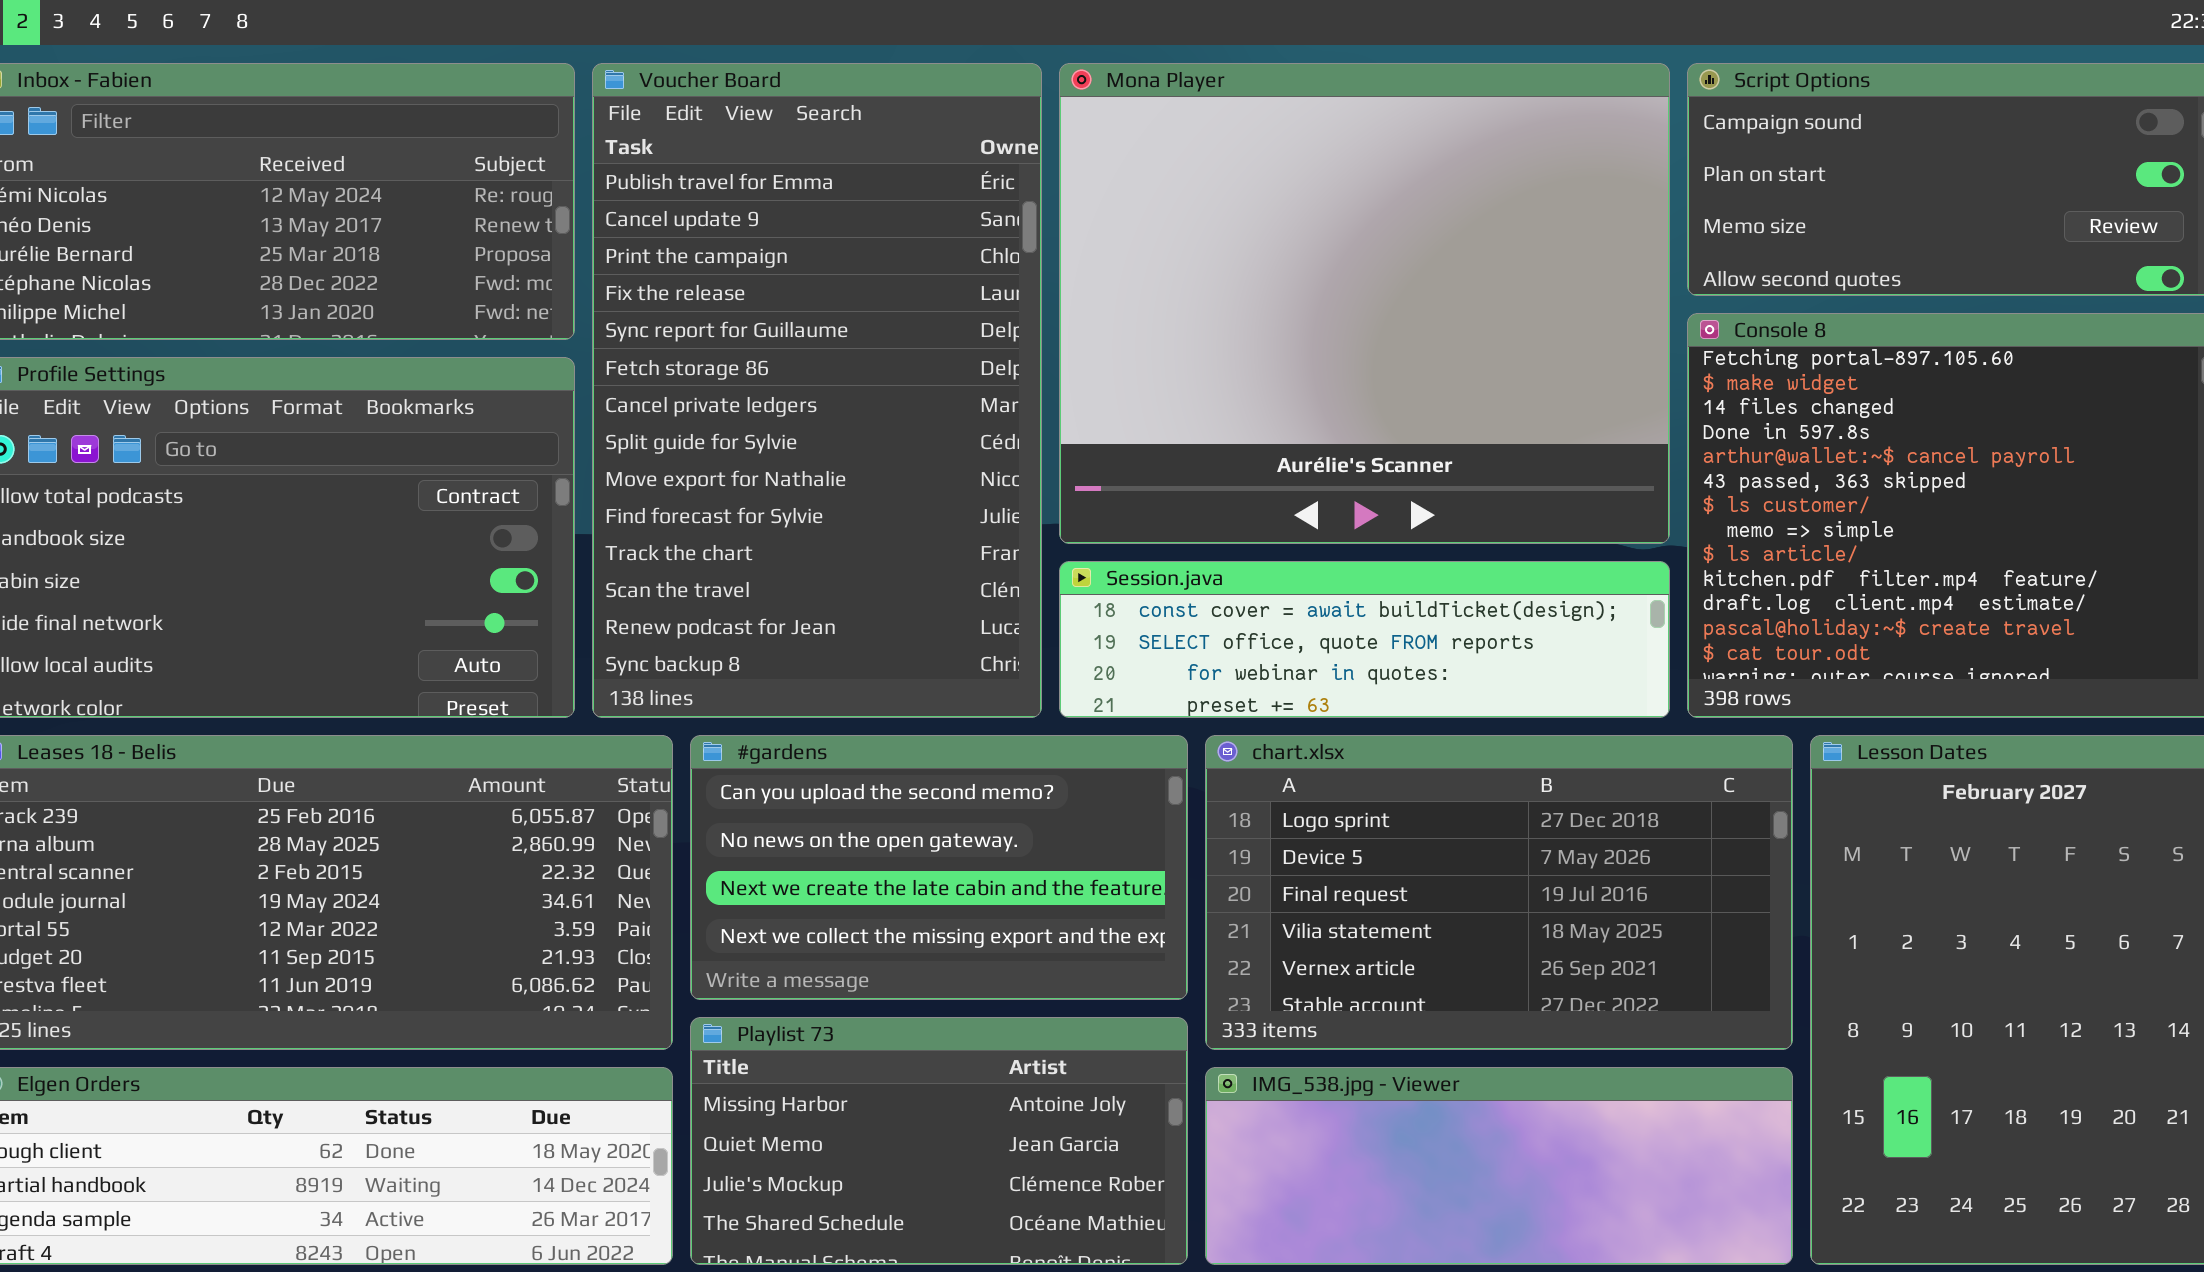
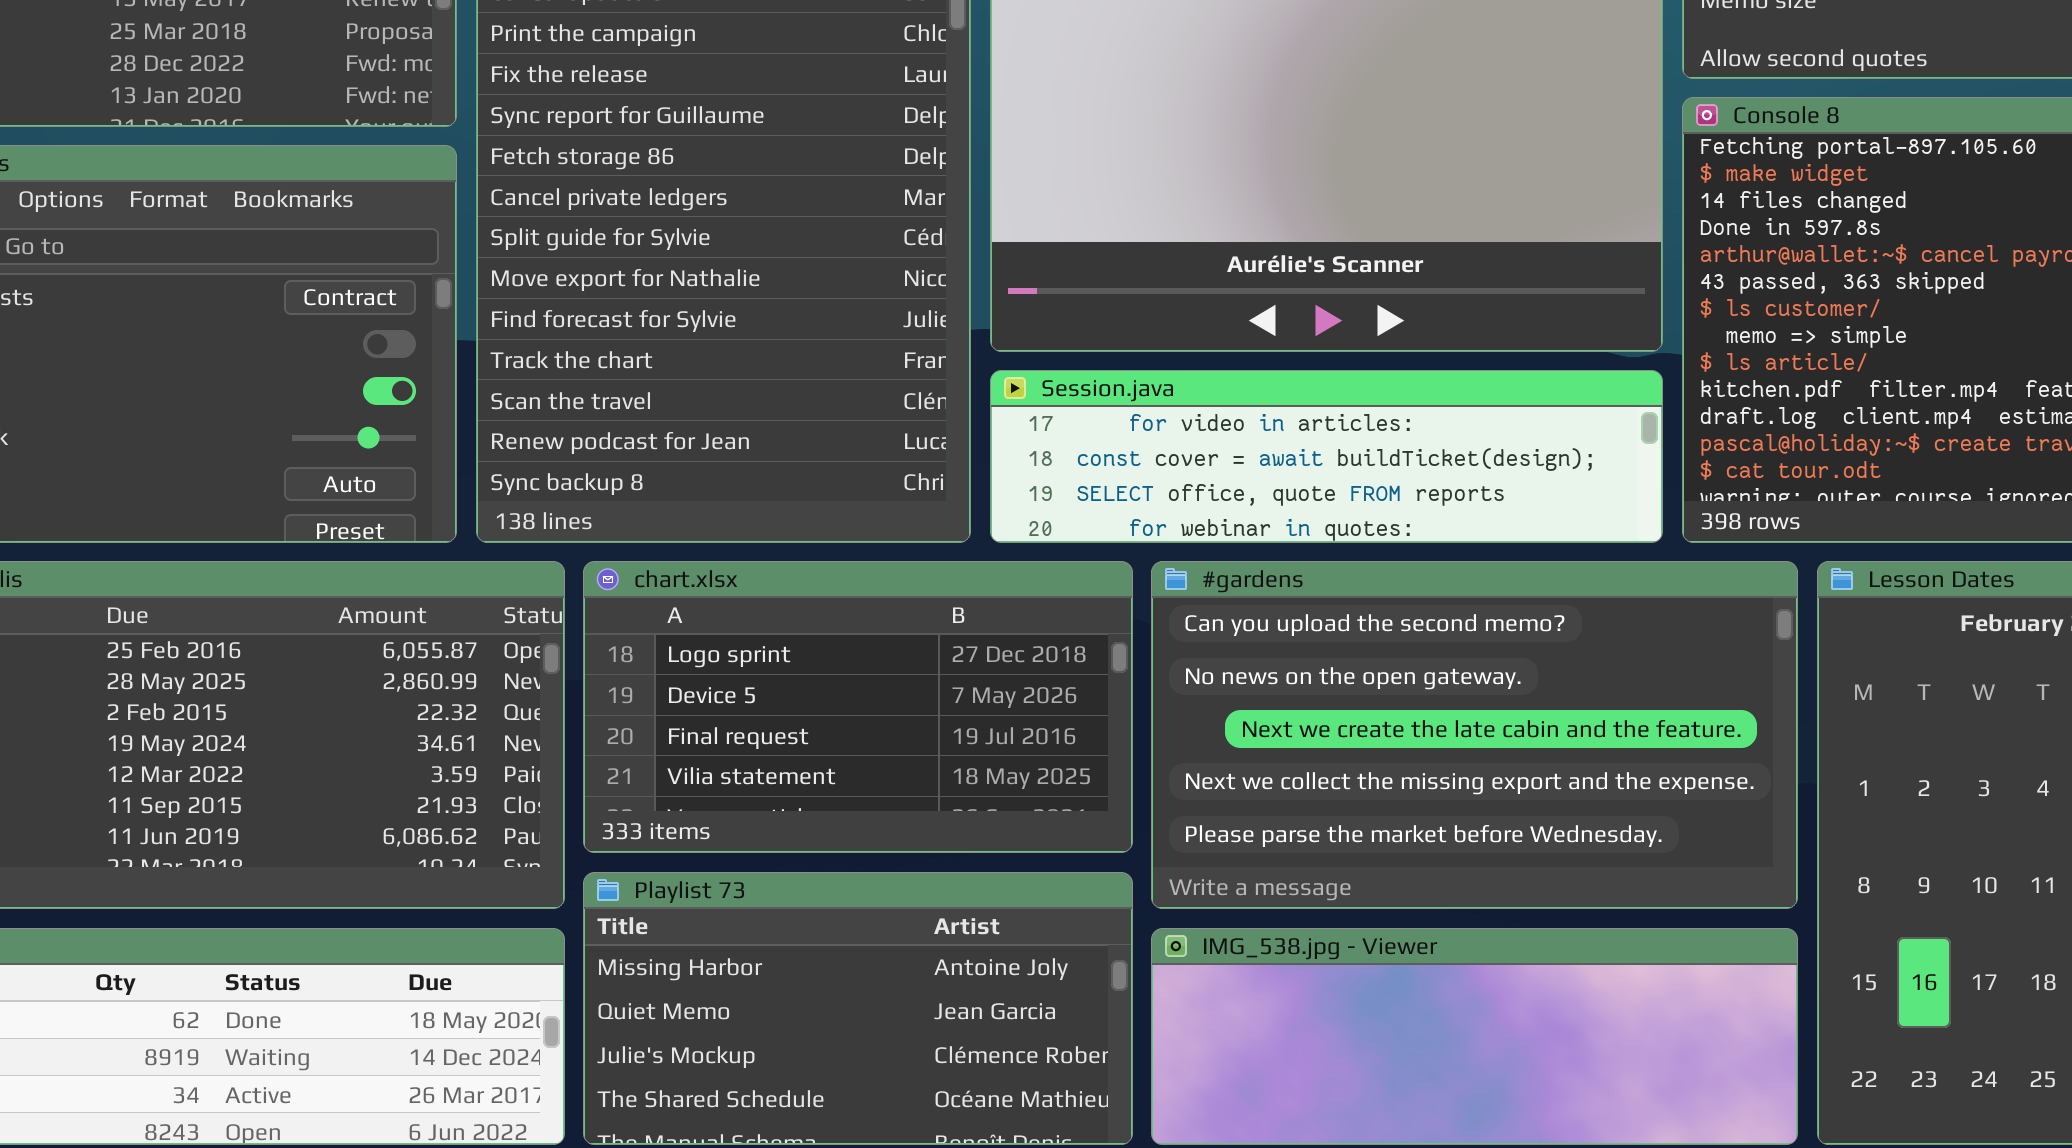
Session.java: [1059,561,1670,718] -> [990,370,1663,543], scrolled up 1 row
#gardens: [690,735,1188,1000] -> [1151,561,1798,909], moved, resized
chart.xlsx: [1205,735,1793,1050] -> [583,561,1133,853], moved, resized

